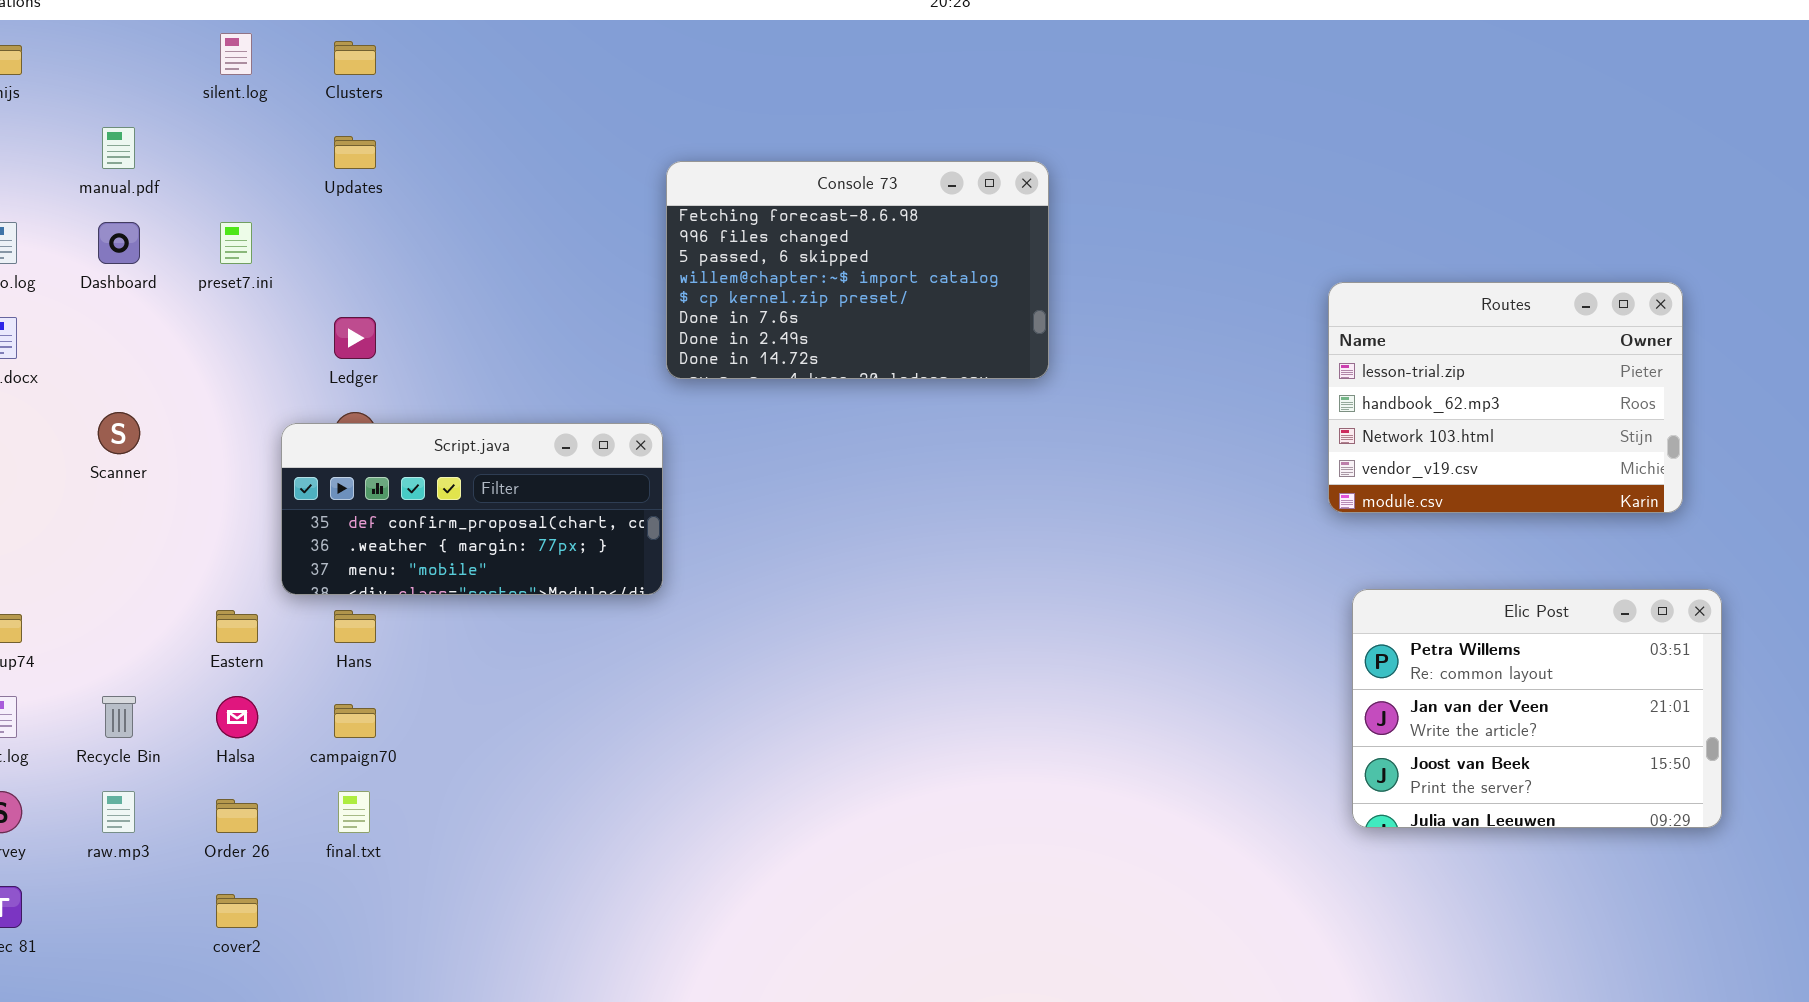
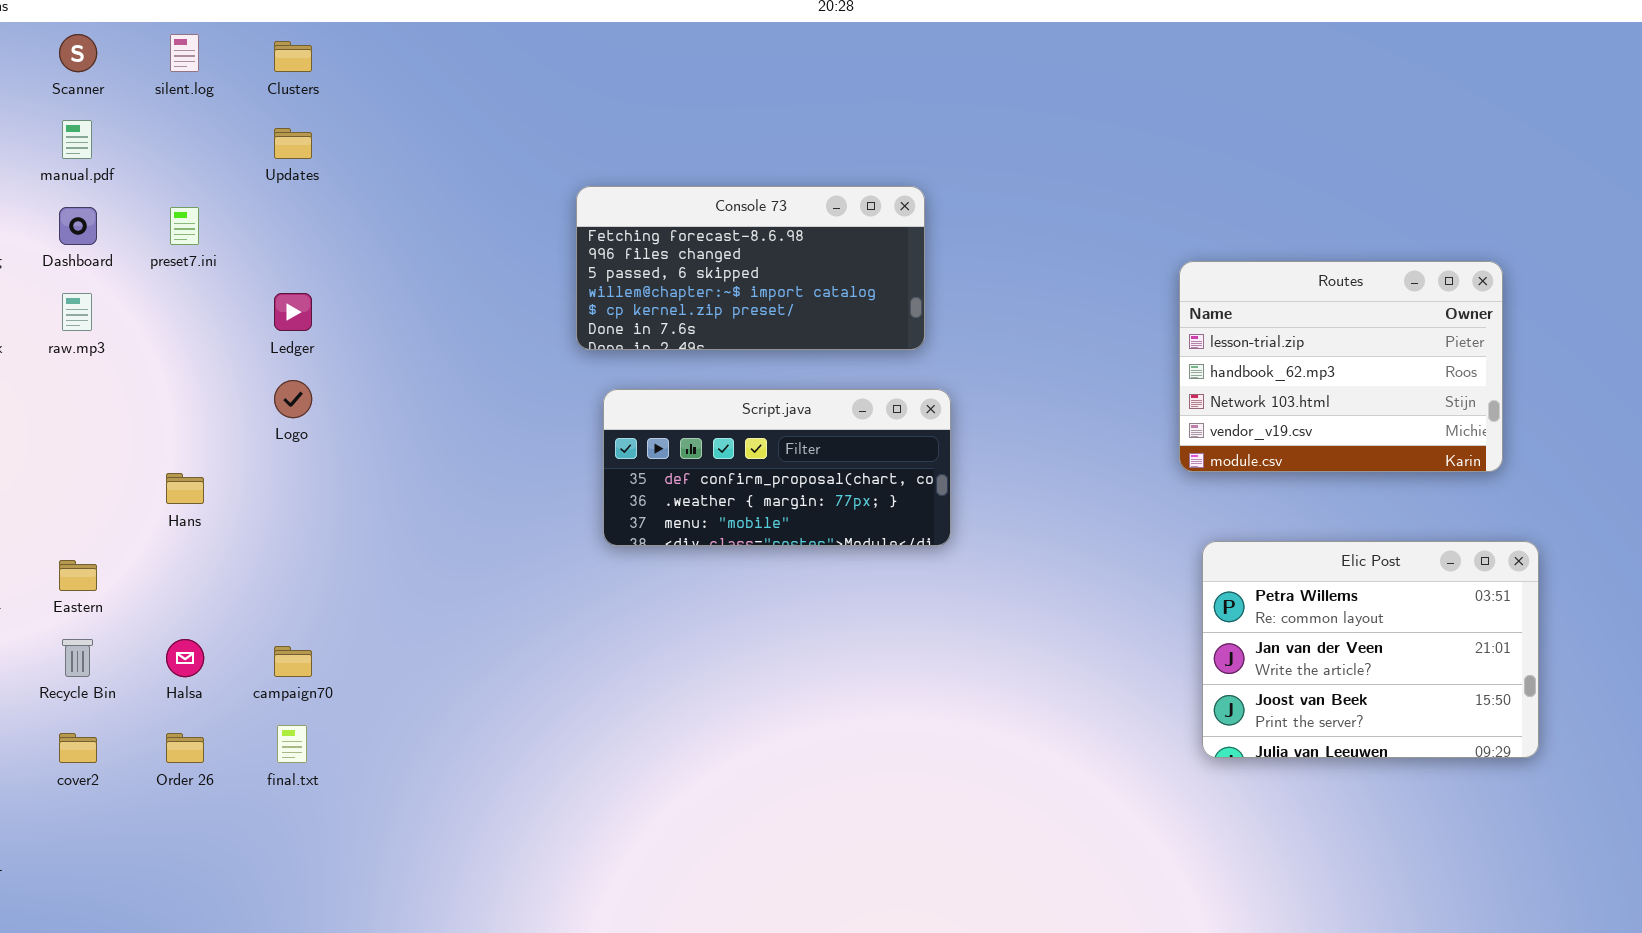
Console 73: [666,161,1049,379] -> [576,186,925,350], resized
Scanner: [98,412,140,454] -> [59,34,97,72], moved
Script.java: [281,423,663,595] -> [603,389,951,546], moved
Eastern: [216,610,258,643] -> [59,560,97,591], moved
Hans: [334,610,376,643] -> [166,473,204,504], moved
raw.mp3: [102,791,135,833] -> [62,293,92,331], moved
cover2: [216,894,258,928] -> [59,733,97,763], moved

